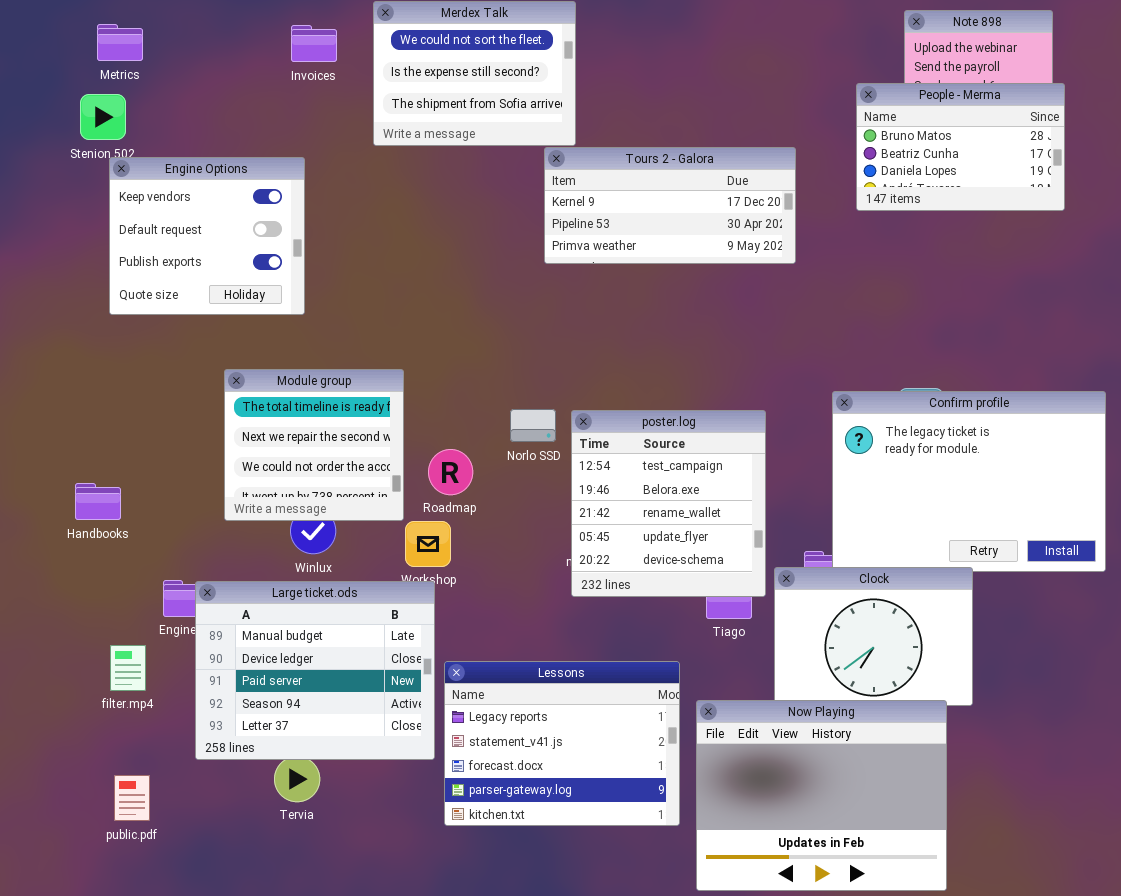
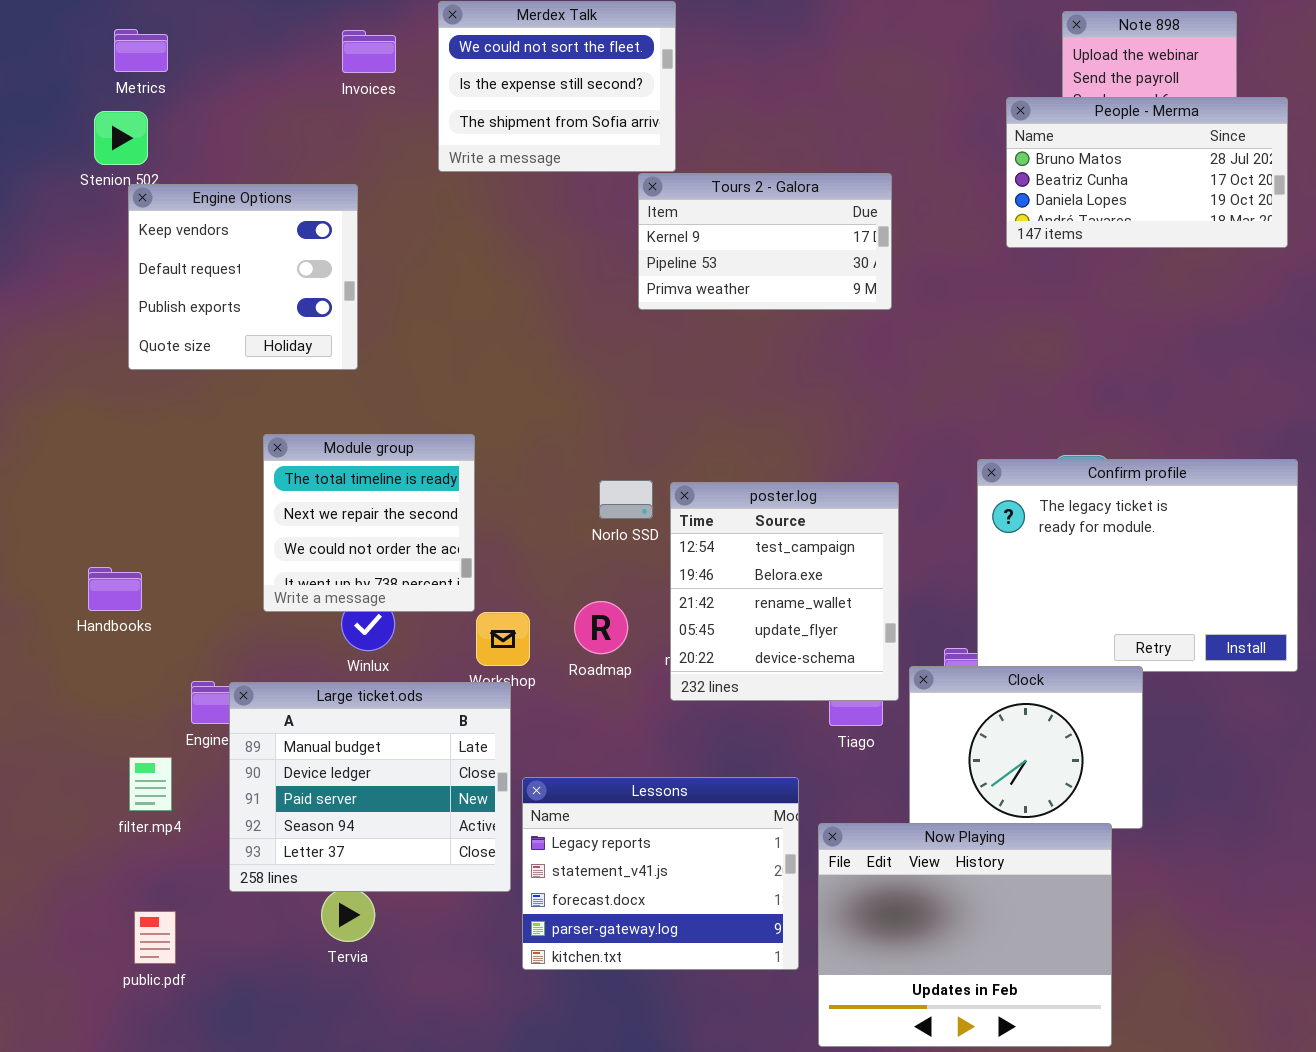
People - Merma: [856,83,1065,211] -> [1006,97,1288,248], resized
Tours 2 - Galora: [544,147,796,264] -> [638,173,892,310], resized
Roadmap: [428,449,473,495] -> [574,601,628,654], moved

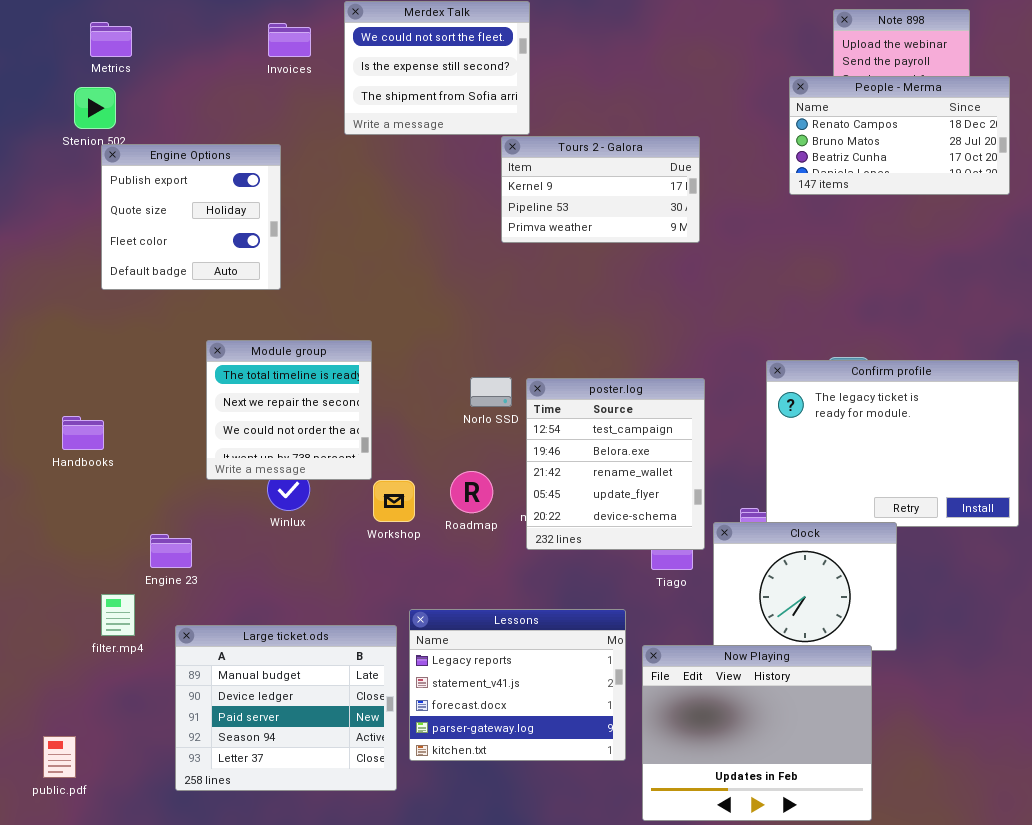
People - Merma: [1006,97,1288,248] -> [789,76,1010,195], scrolled up 1 row
Engine Options: [128,184,358,370] -> [101,144,281,290], scrolled down 2 rows
Handbooks: [88,567,142,611] -> [62,416,104,450], moved
Large ticket.ods: [229,682,511,892] -> [175,625,397,791], moved
public.pdf: [134,911,176,964] -> [43,736,76,778], moved

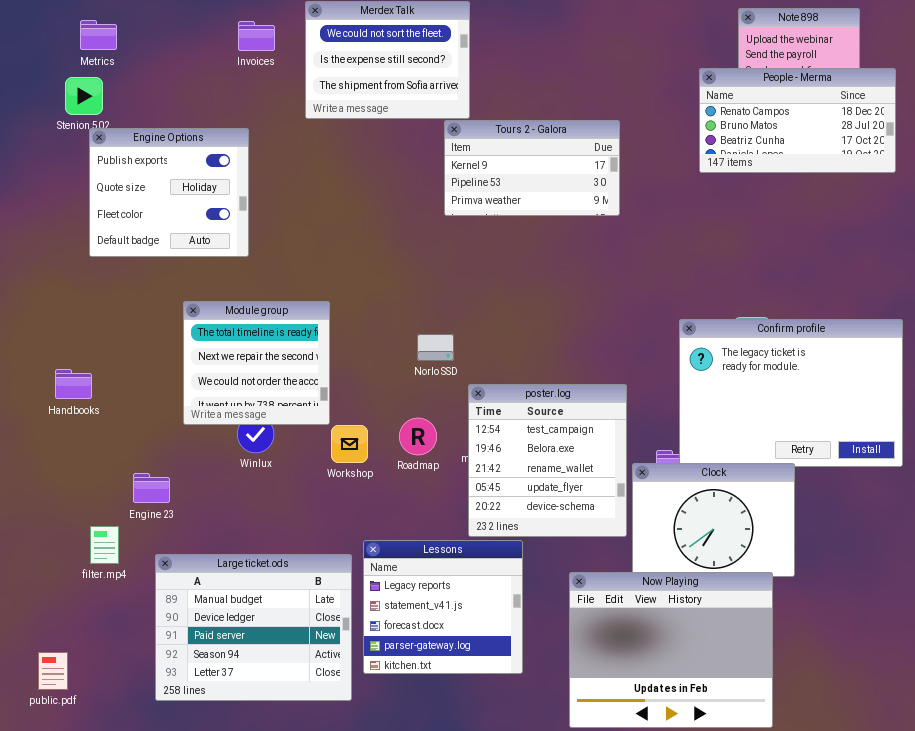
poster.log: [526,378,705,550] -> [468,384,627,537], moved
Lessons: [409,609,626,761] -> [363,540,523,674], resized

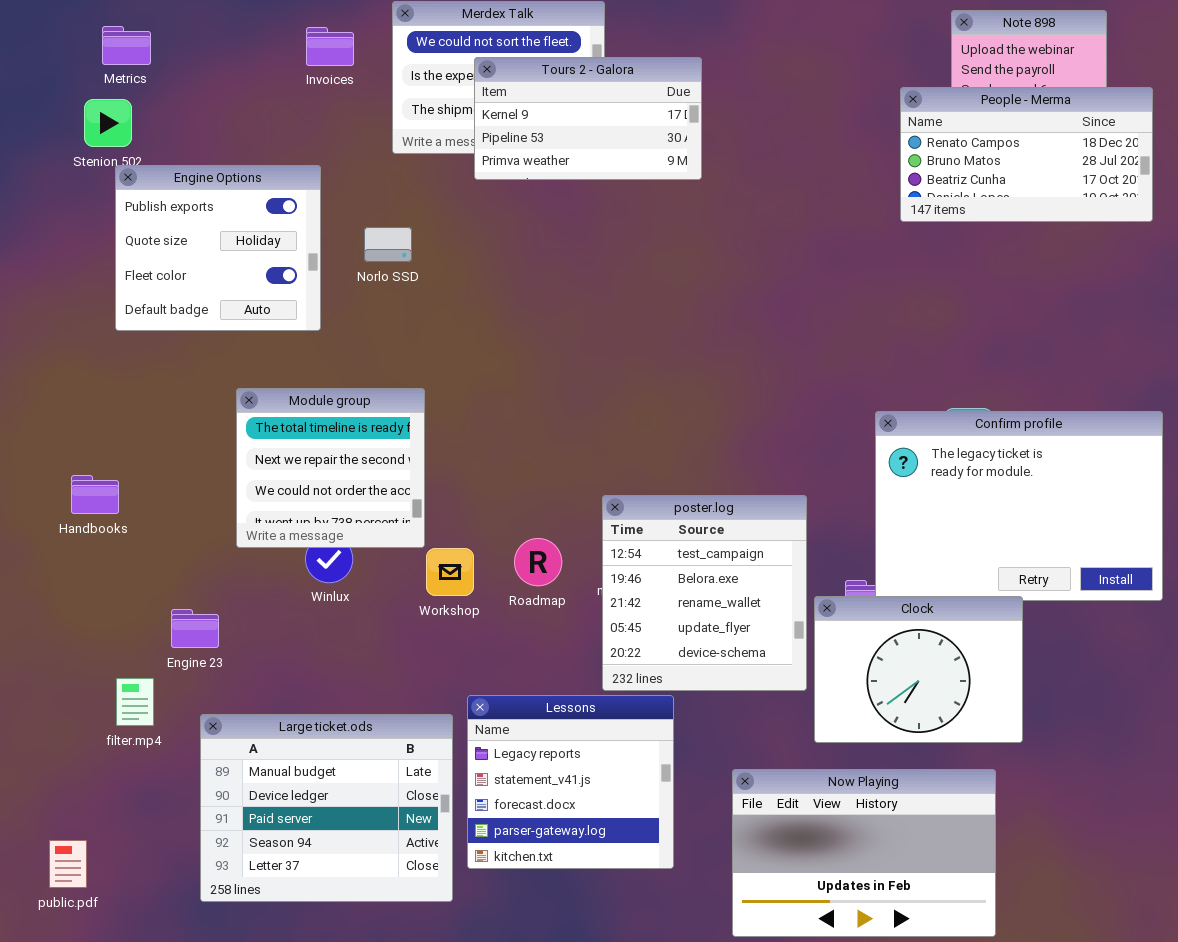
Tours 2 - Galora: [444,120,620,216] -> [474,57,702,180], moved
Norlo SSD: [417,334,454,361] -> [364,227,412,262], moved
Now Playing: [569,572,773,728] -> [732,769,996,937], resized

